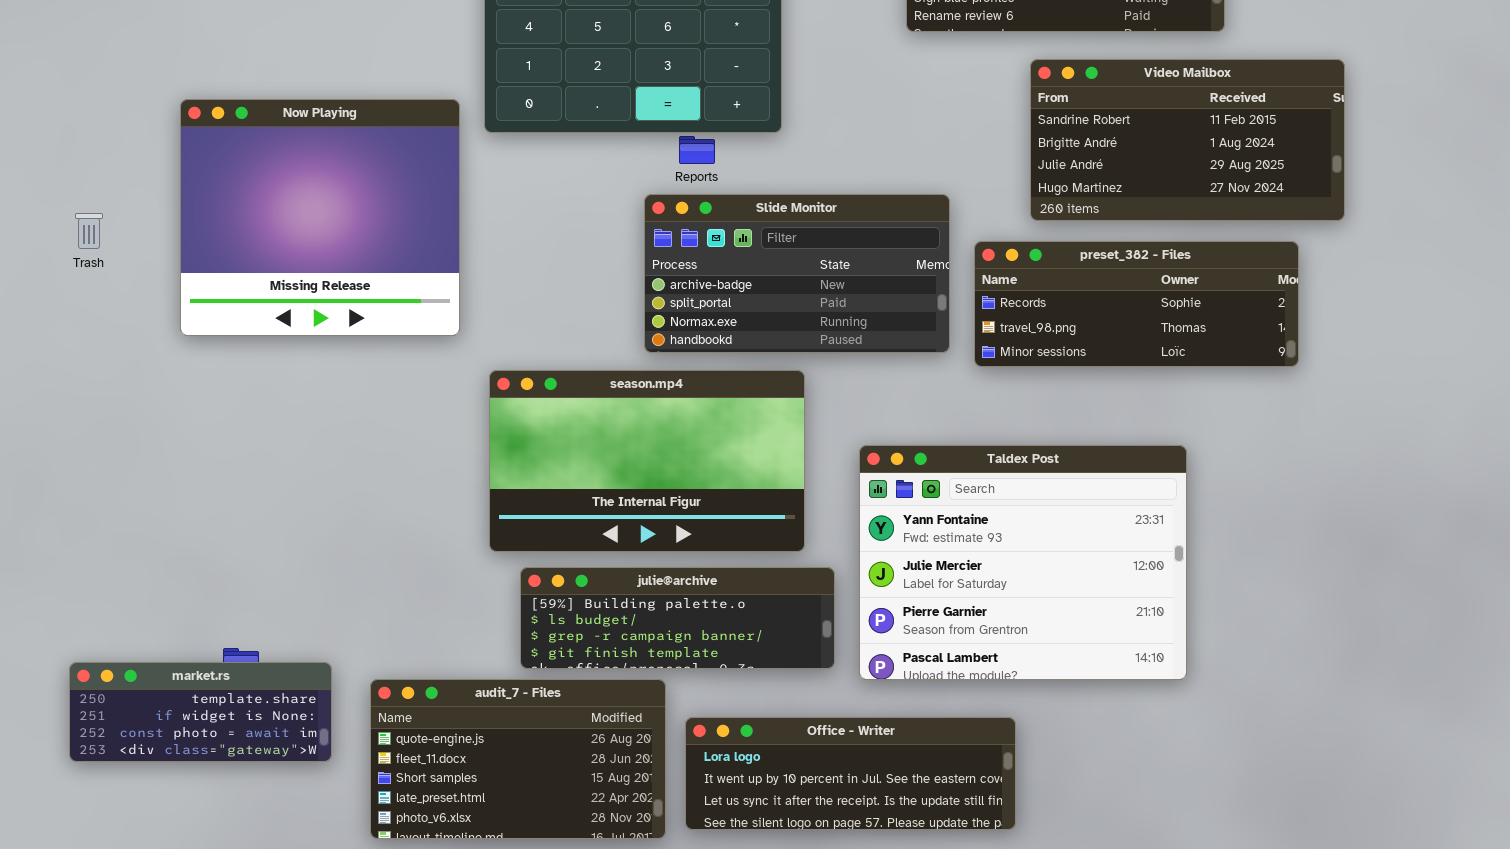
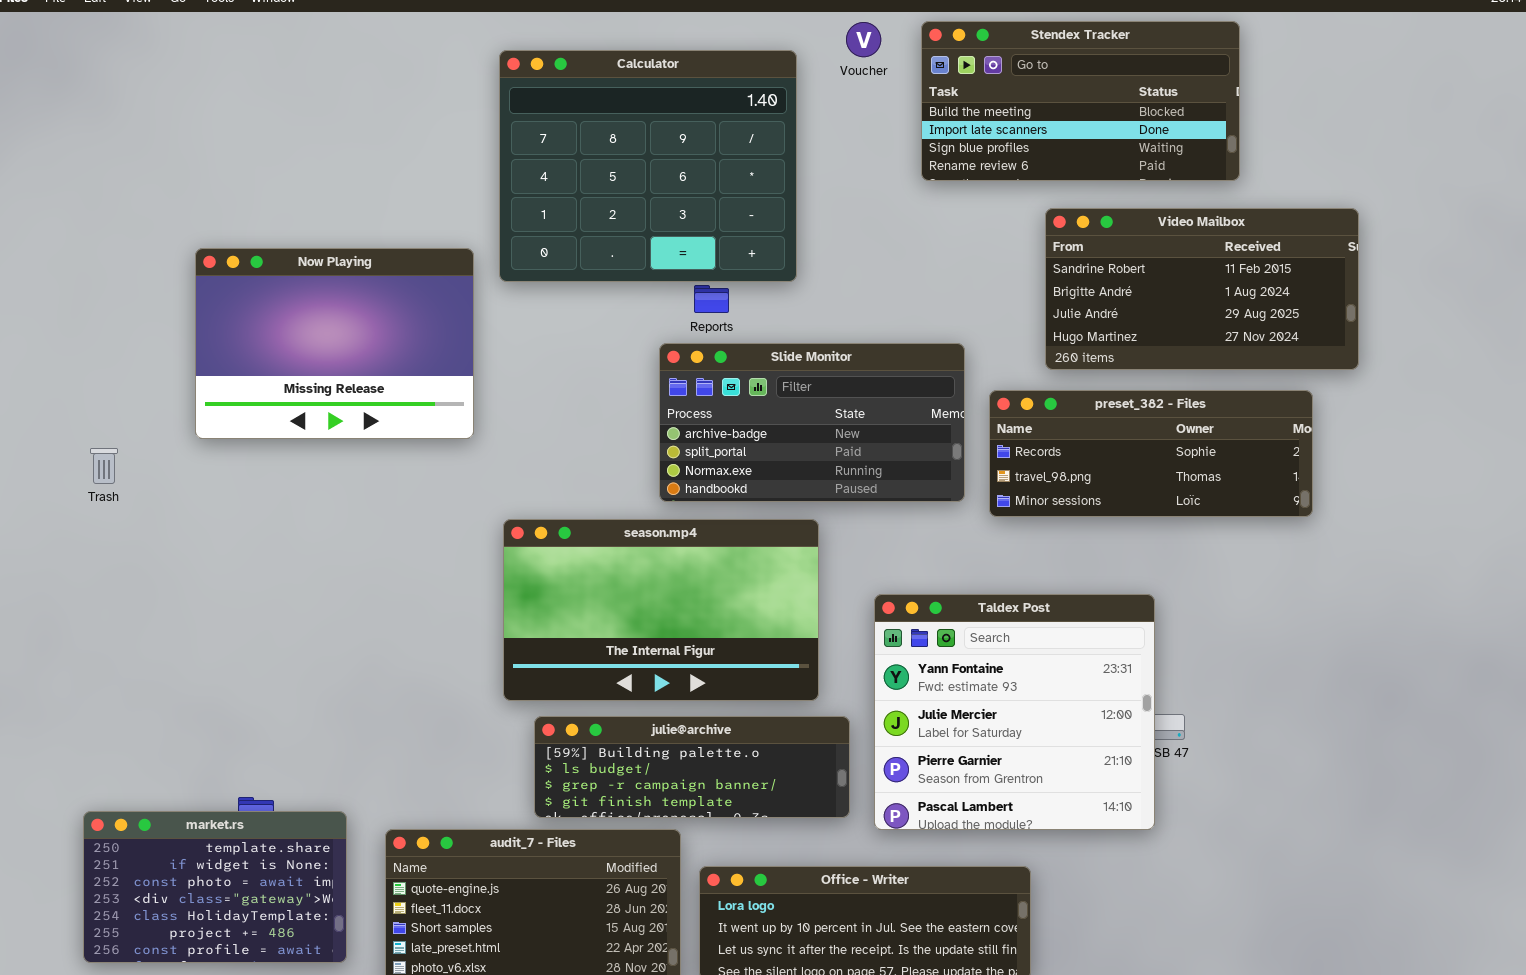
Now Playing: [180,99,460,336] -> [195,248,474,439], resized
Trash: [75,213,103,249] -> [90,448,118,484], moved
Taldex Post: [859,445,1187,680] -> [874,594,1155,830], resized
market.rs: [69,662,332,762] -> [83,811,347,963], resized

